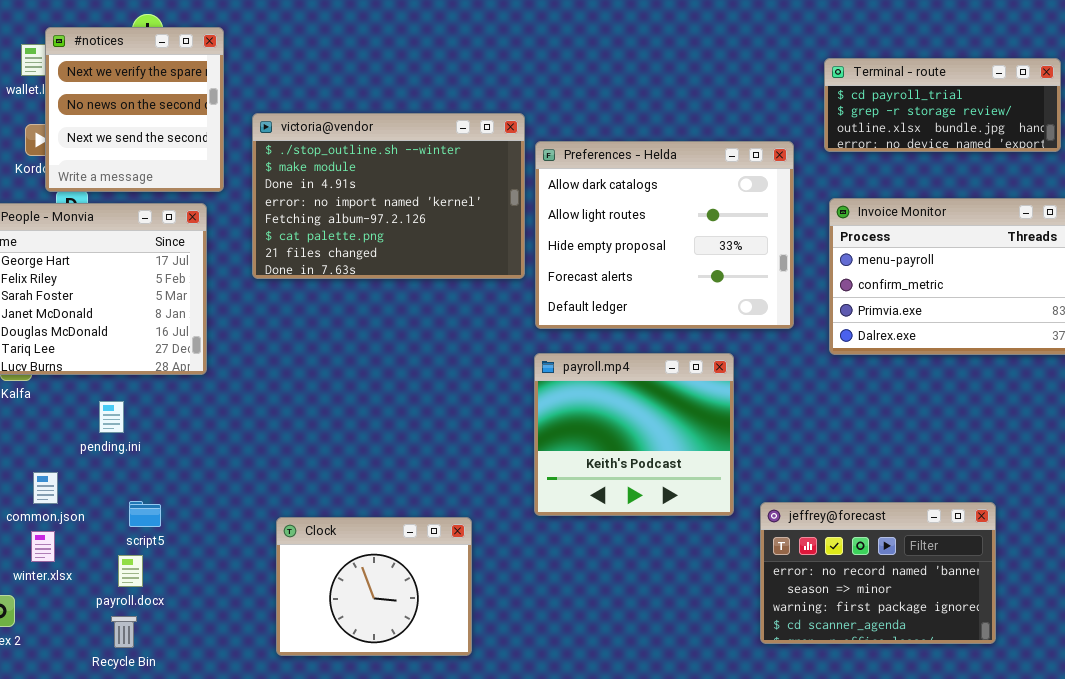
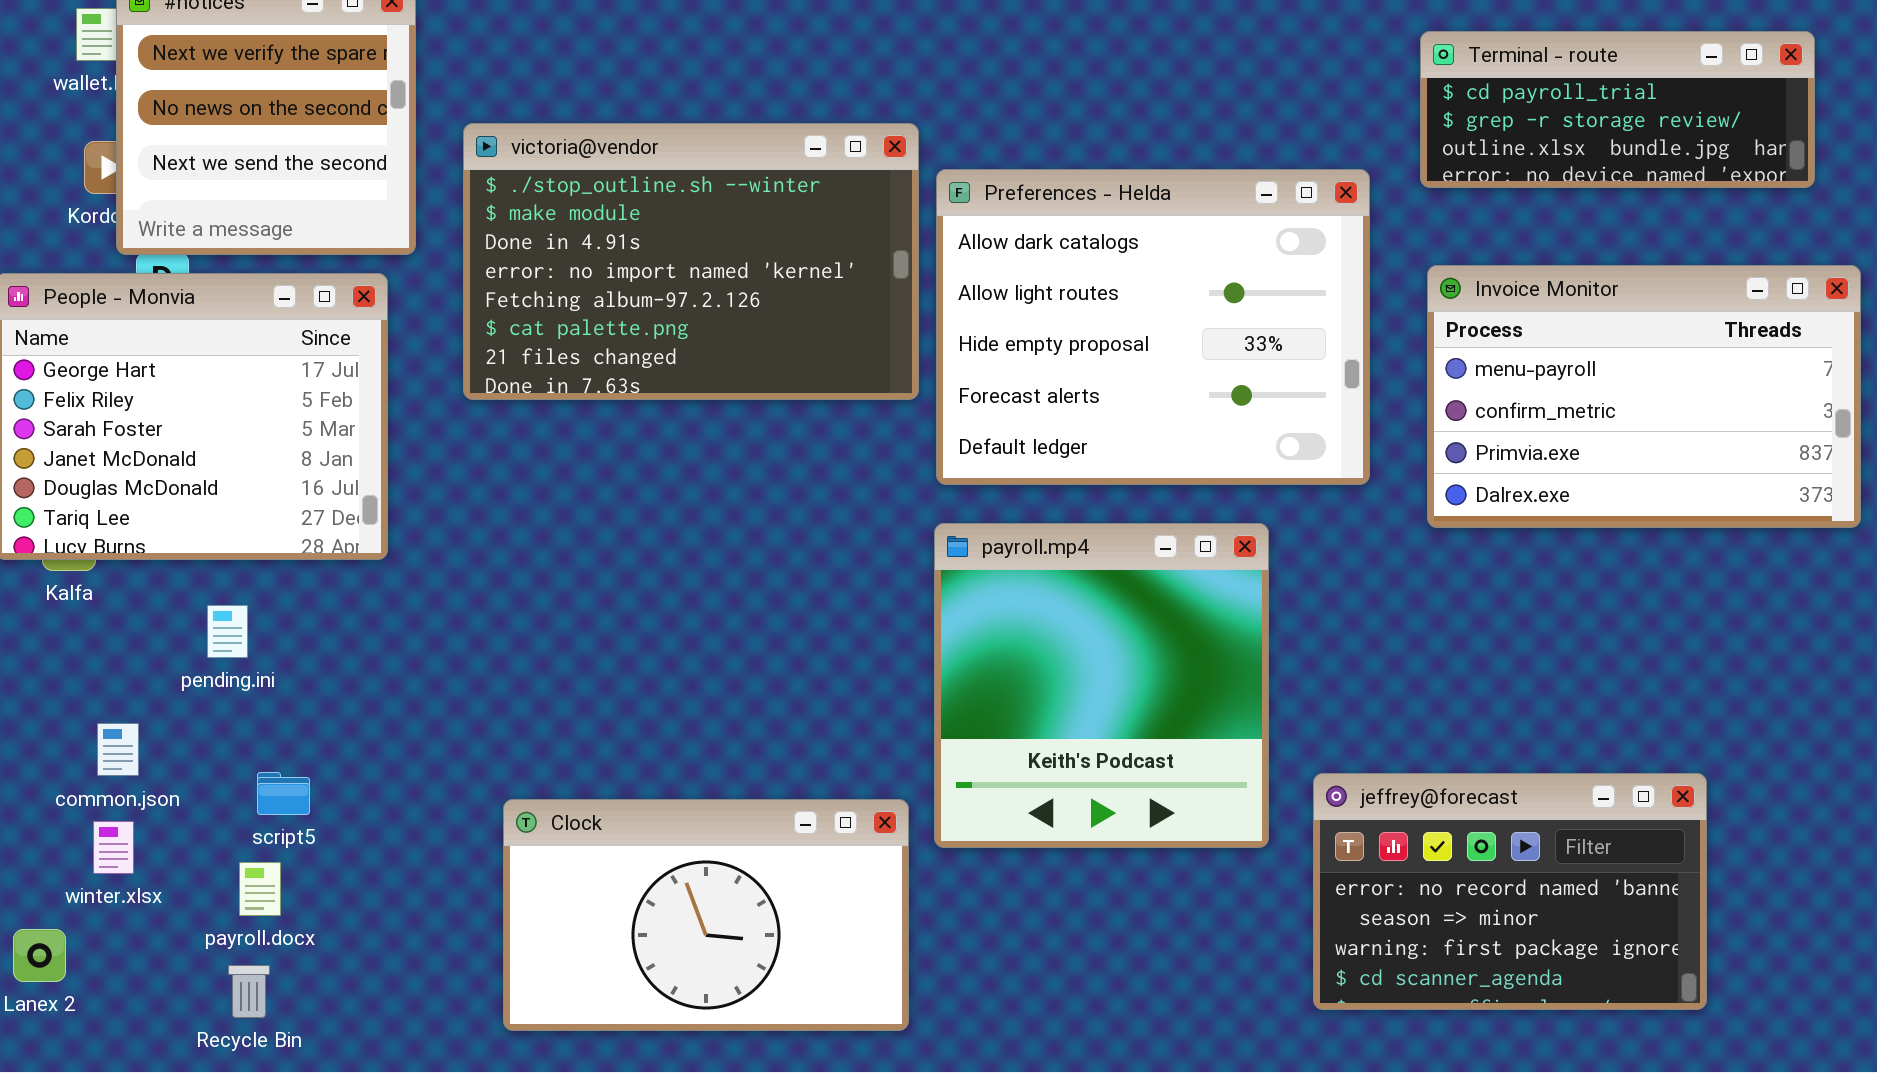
payroll.mp4: [534,353,734,516] -> [934,523,1269,848], resized
Clock: [276,517,472,656] -> [503,799,909,1031], resized

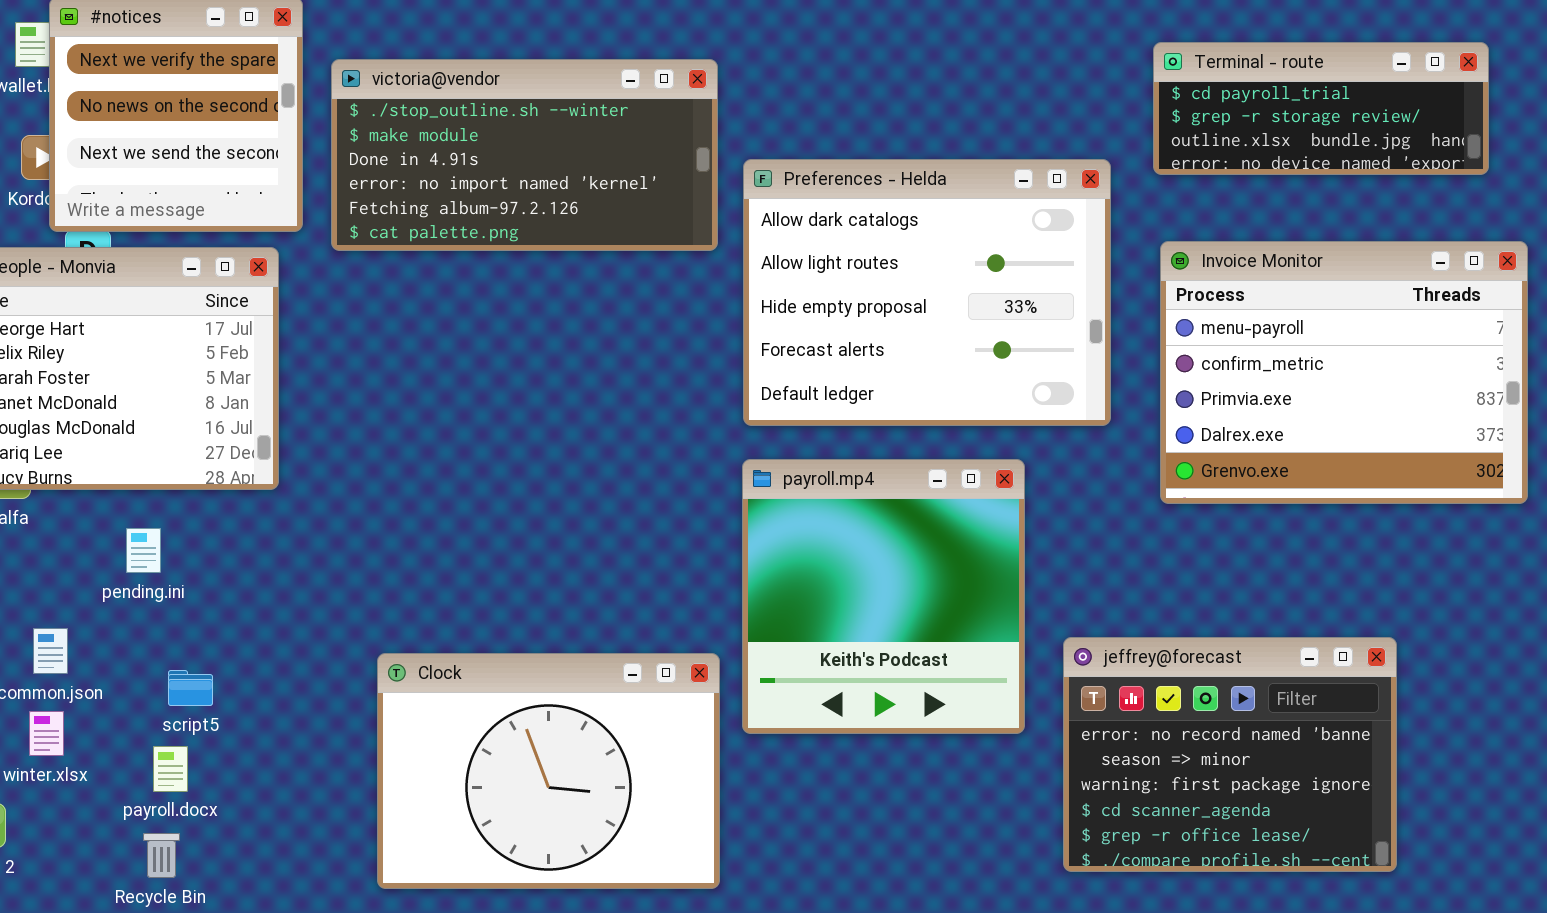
victoria@vendor: [463,123,919,400] -> [331,59,718,251], moved, resized
Invoice Monitor: [1427,265,1861,528] -> [1160,241,1528,504], resized
jeffrey@forecast: [1313,773,1707,1010] -> [1063,637,1397,872], resized
Clock: [503,799,909,1031] -> [377,653,720,889], resized

